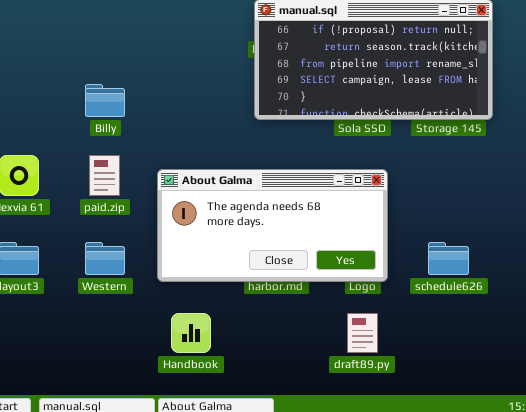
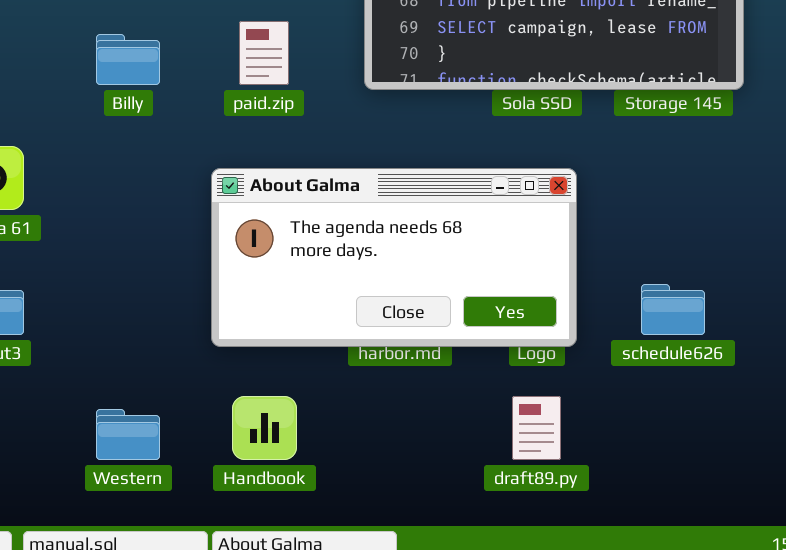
paid.zip: [89,155,120,196] -> [239,21,289,85], moved
Western: [85,242,125,275] -> [96,409,160,460], moved

